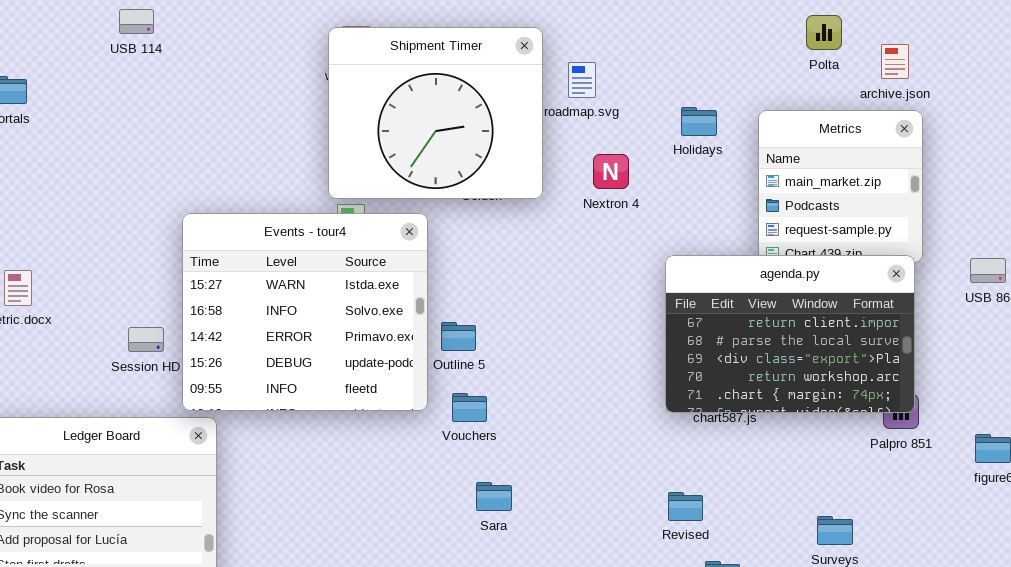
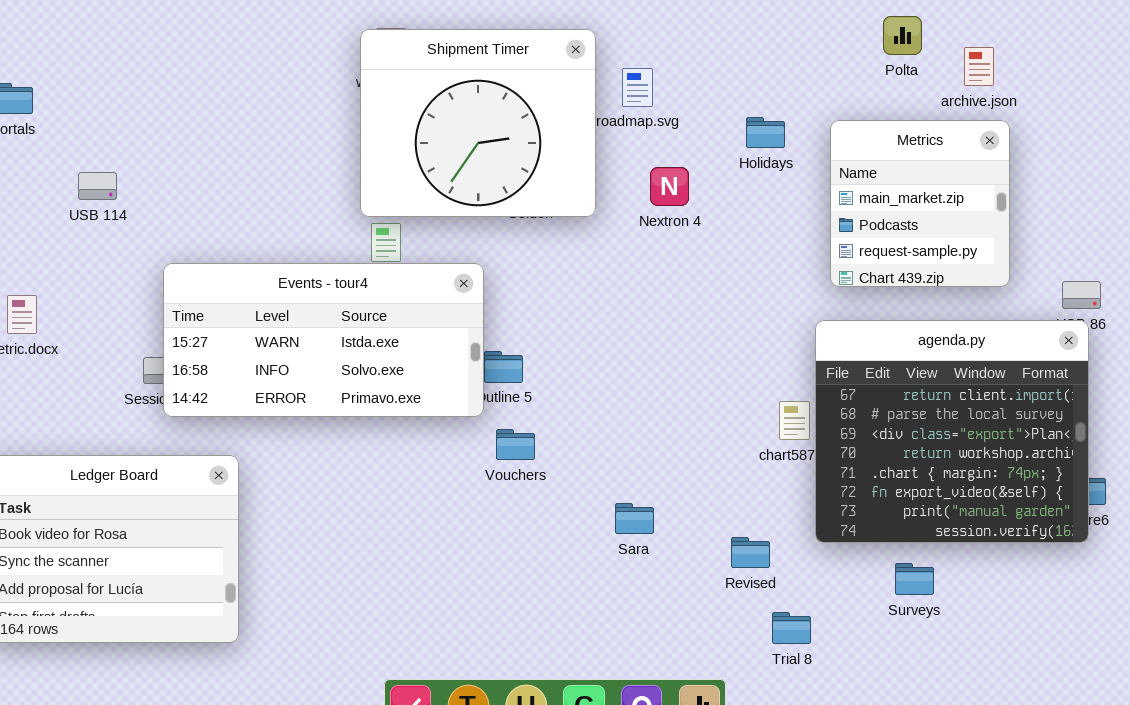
USB 114: [119,9,154,34] -> [78,172,117,200], moved
Events - tour4: [182,213,428,411] -> [163,263,484,417], moved, resized
agenda.py: [665,255,915,413] -> [815,320,1089,543], moved, resized
Sara: [476,482,512,511] -> [615,503,654,534], moved

